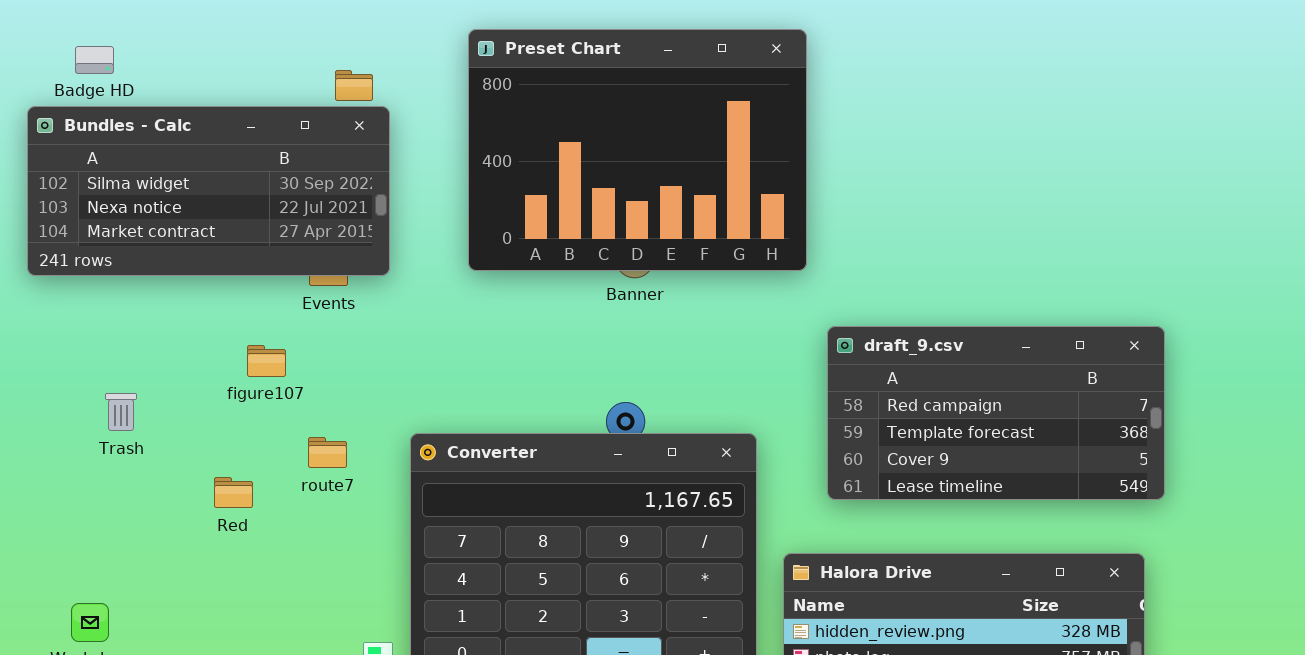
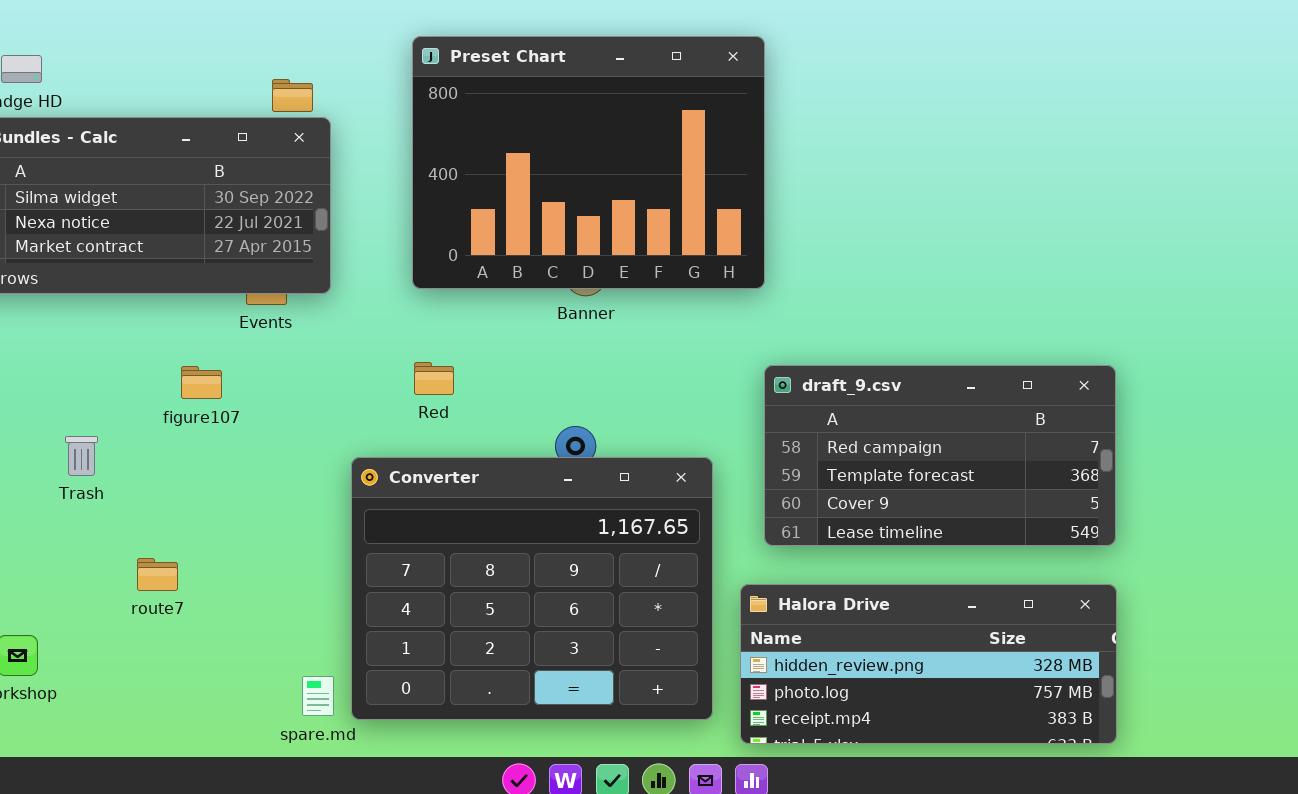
draft_9.csv: [827,326,1165,500] -> [764,365,1116,546], moved
Trash: [105,393,137,431] -> [65,436,98,476], moved
route7: [308,437,347,468] -> [137,558,178,591], moved
Red: [214,477,253,508] -> [414,362,454,395], moved

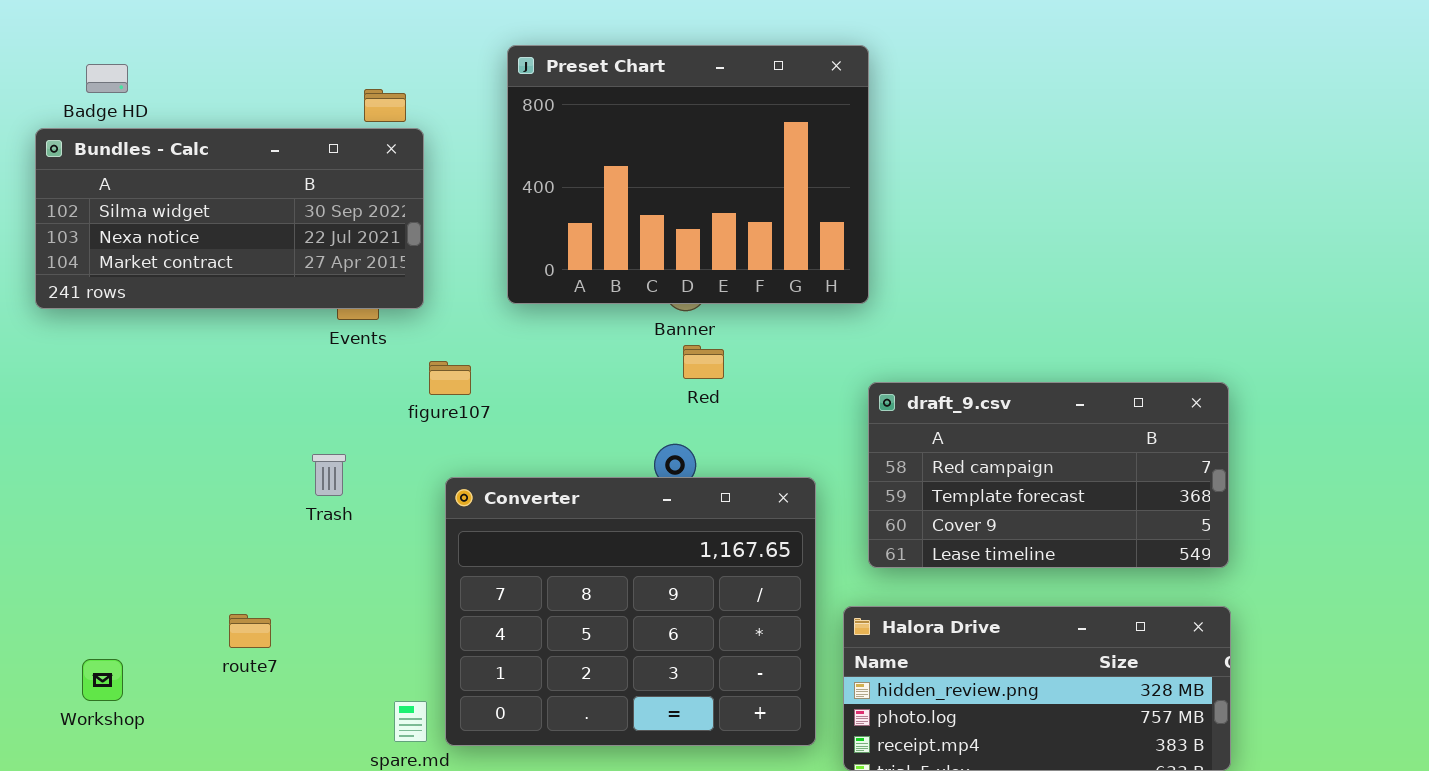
Red: [414,362,454,395] -> [683,345,724,379], moved
figure107: [181,366,222,399] -> [429,361,471,395], moved
Trash: [65,436,98,476] -> [312,454,346,496], moved
route7: [137,558,178,591] -> [229,614,271,648], moved

